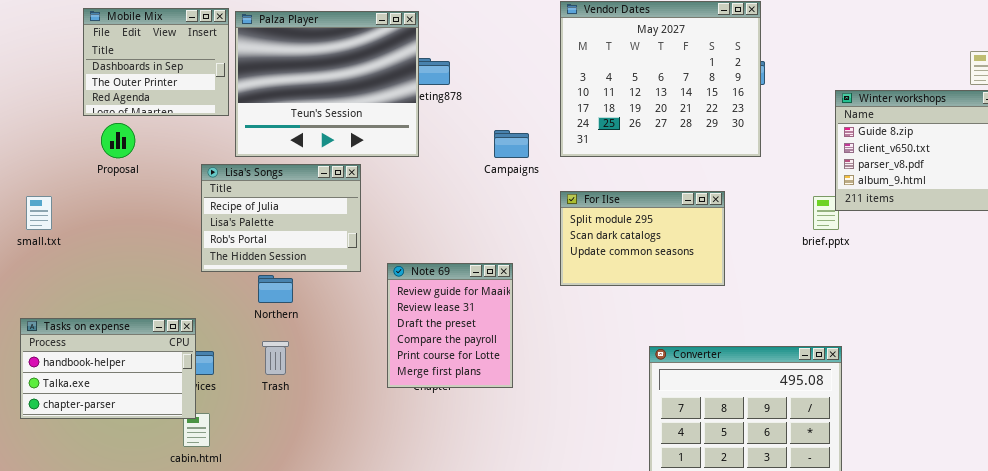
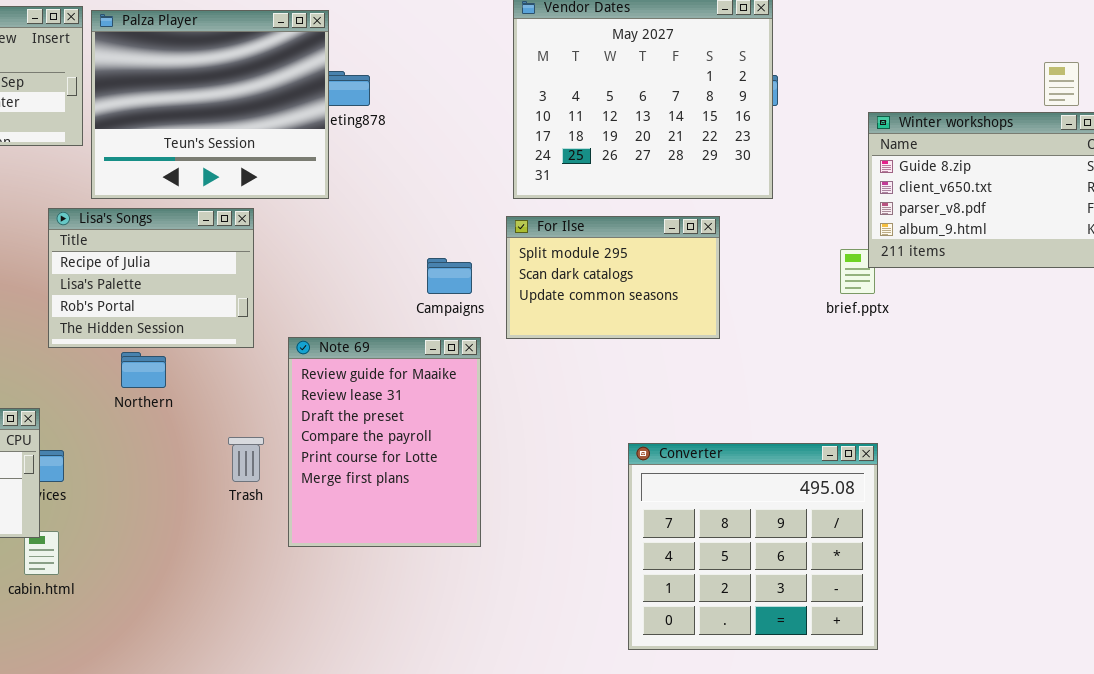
Campaigns: [494,130,529,158] -> [427,258,472,294], moved
For Ilse: [560,191,725,286] -> [506,216,720,339], moved
Note 69: [387,263,513,388] -> [288,337,481,547], resized
Trash: [262,341,289,375] -> [228,437,264,482], moved

